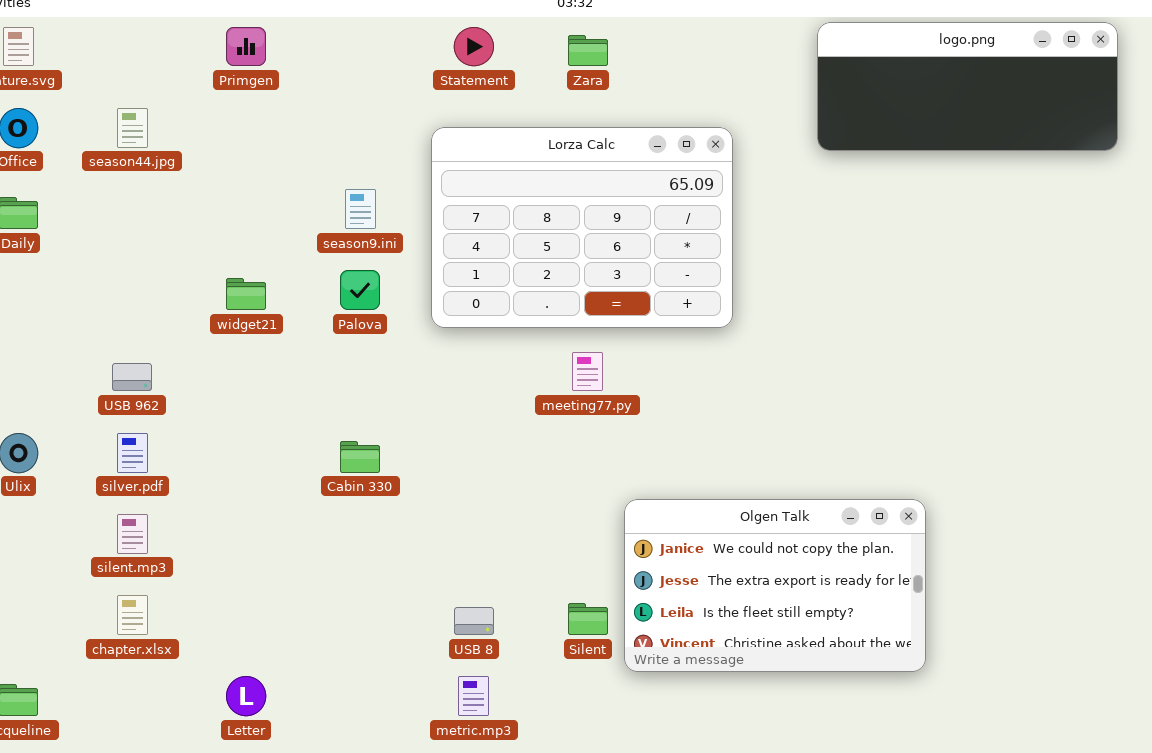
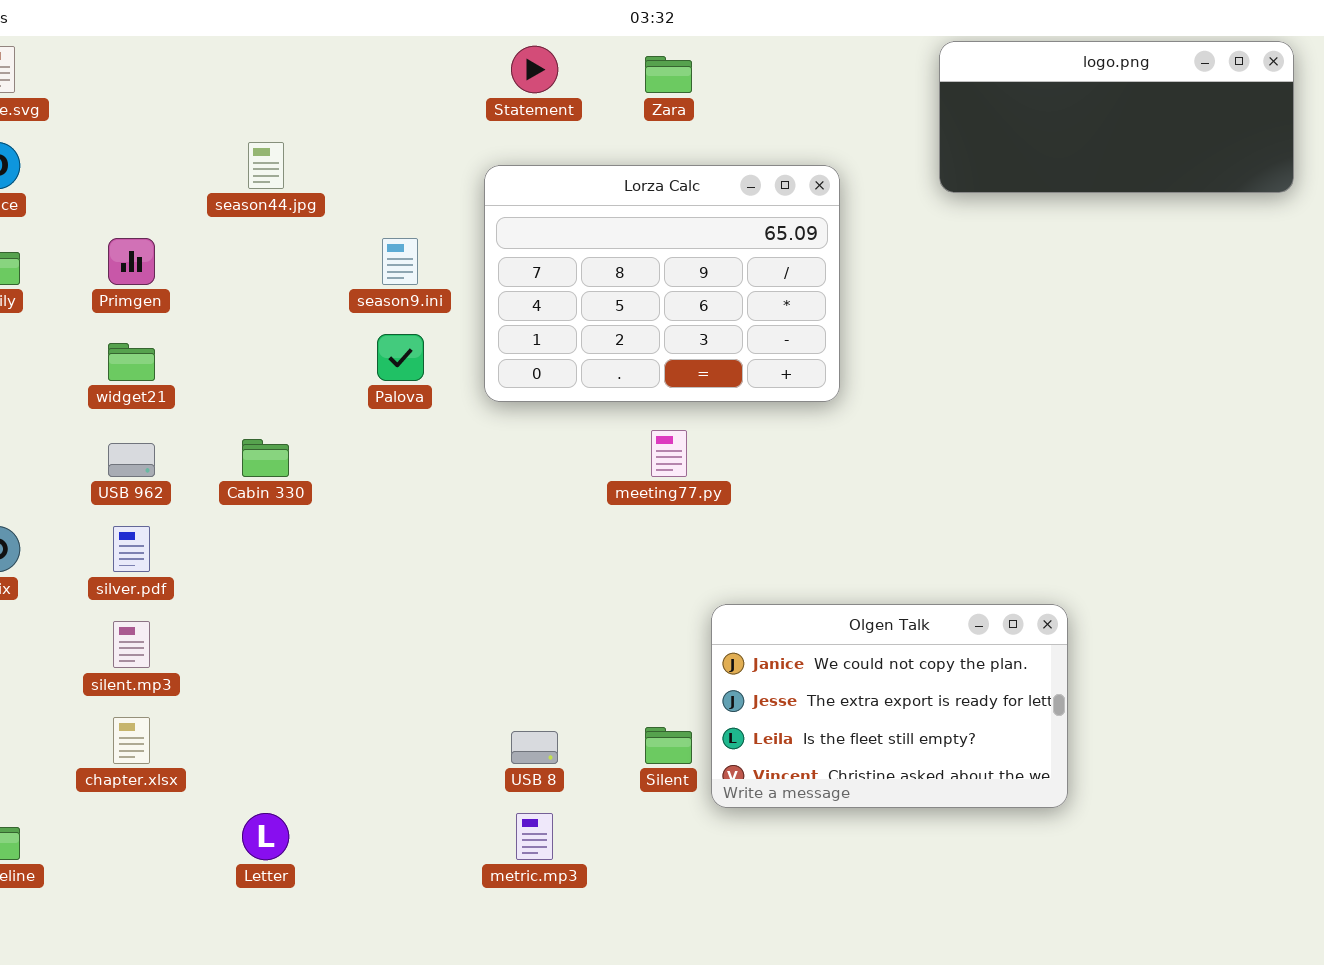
Primgen: [226,27,266,66] -> [108,238,155,285], moved
season44.jpg: [117,108,148,148] -> [248,142,284,189], moved
widget21: [226,278,266,310] -> [108,343,155,381], moved
Cabin 330: [340,441,380,473] -> [242,439,289,477], moved

